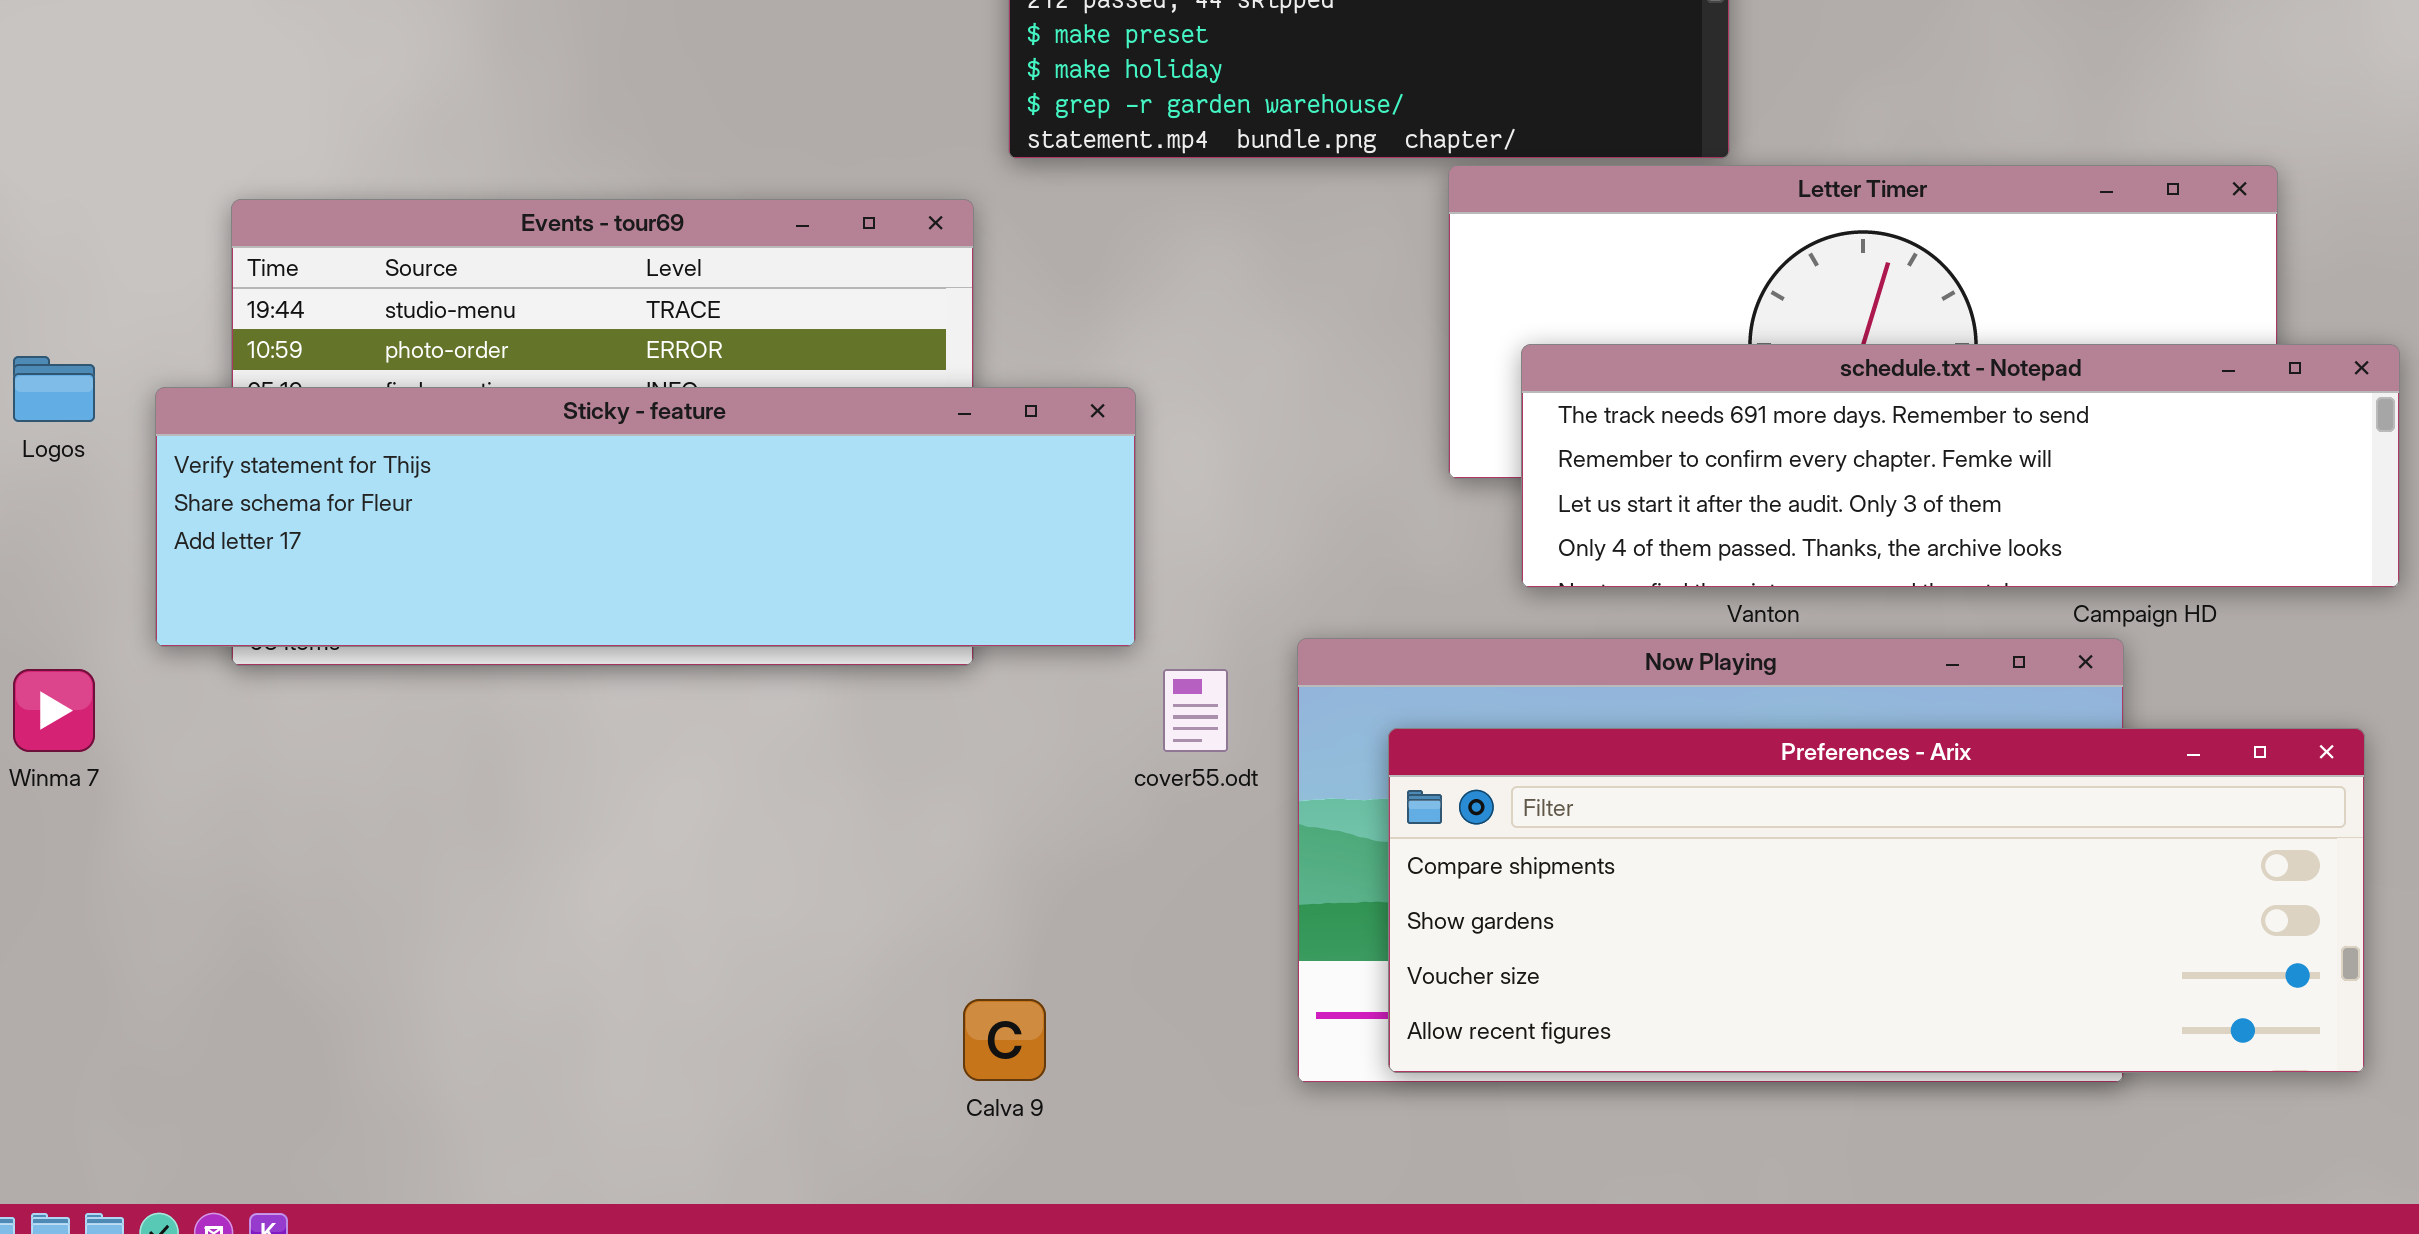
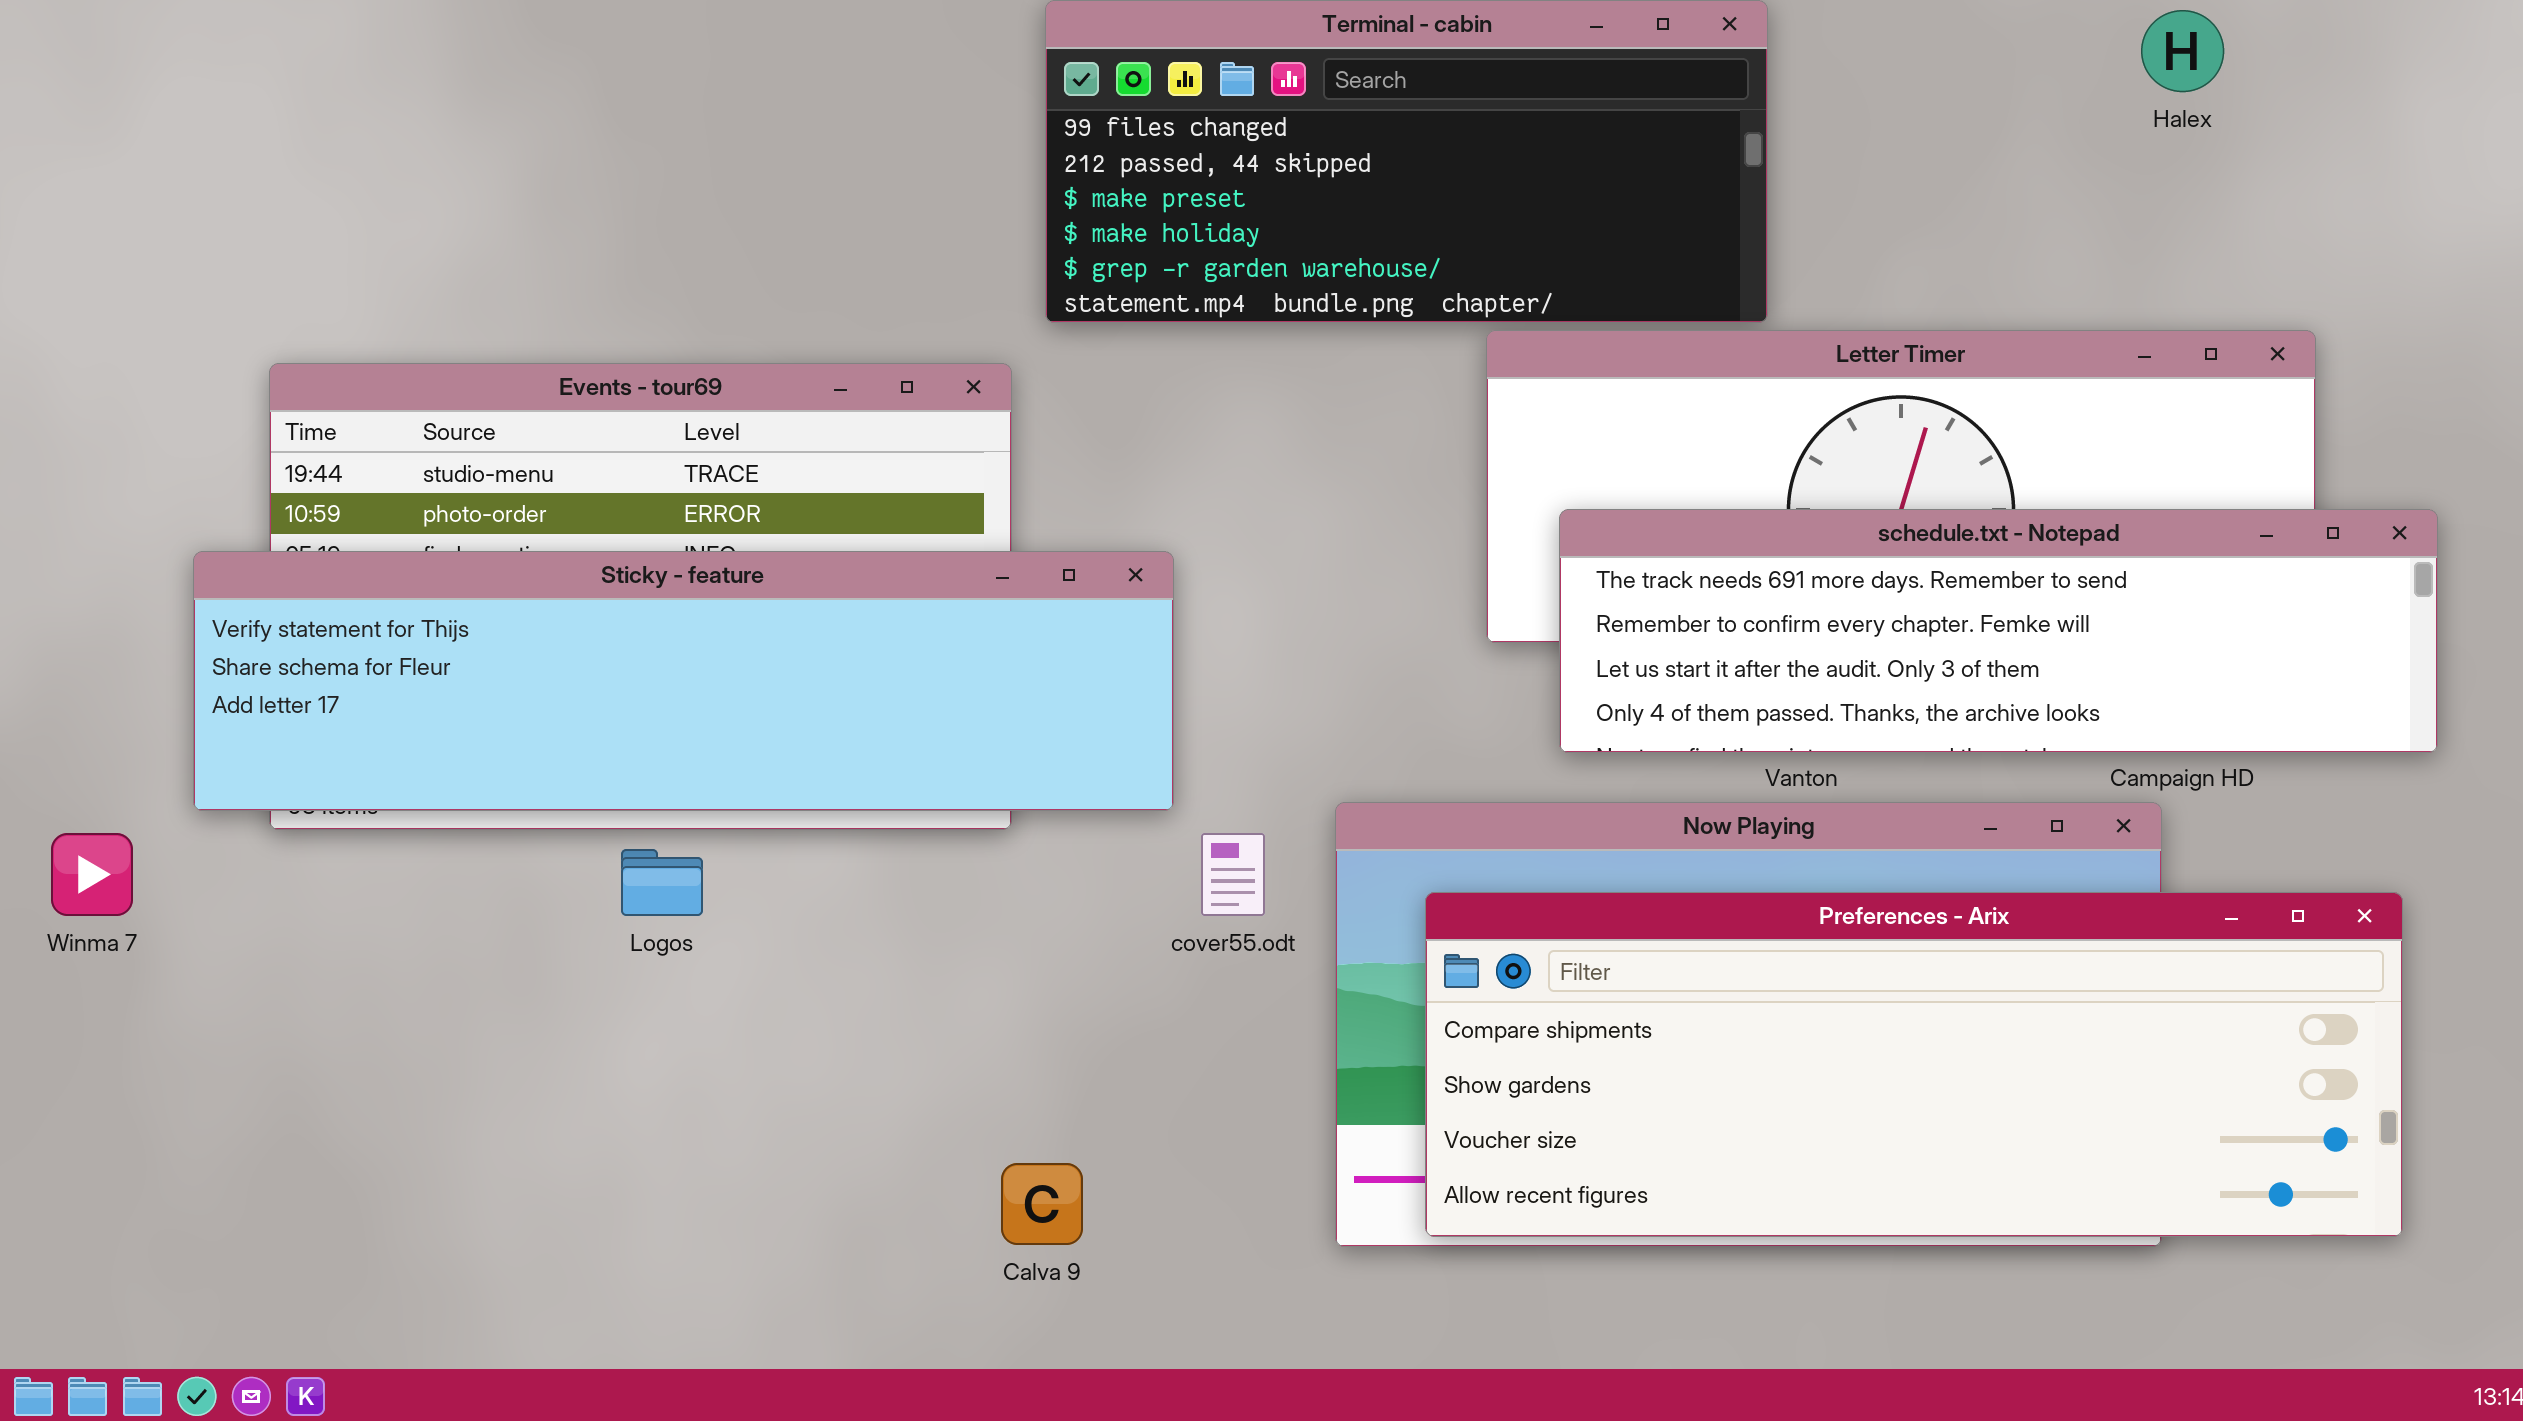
Logos: [13,356,95,422] -> [621,849,703,916], moved

